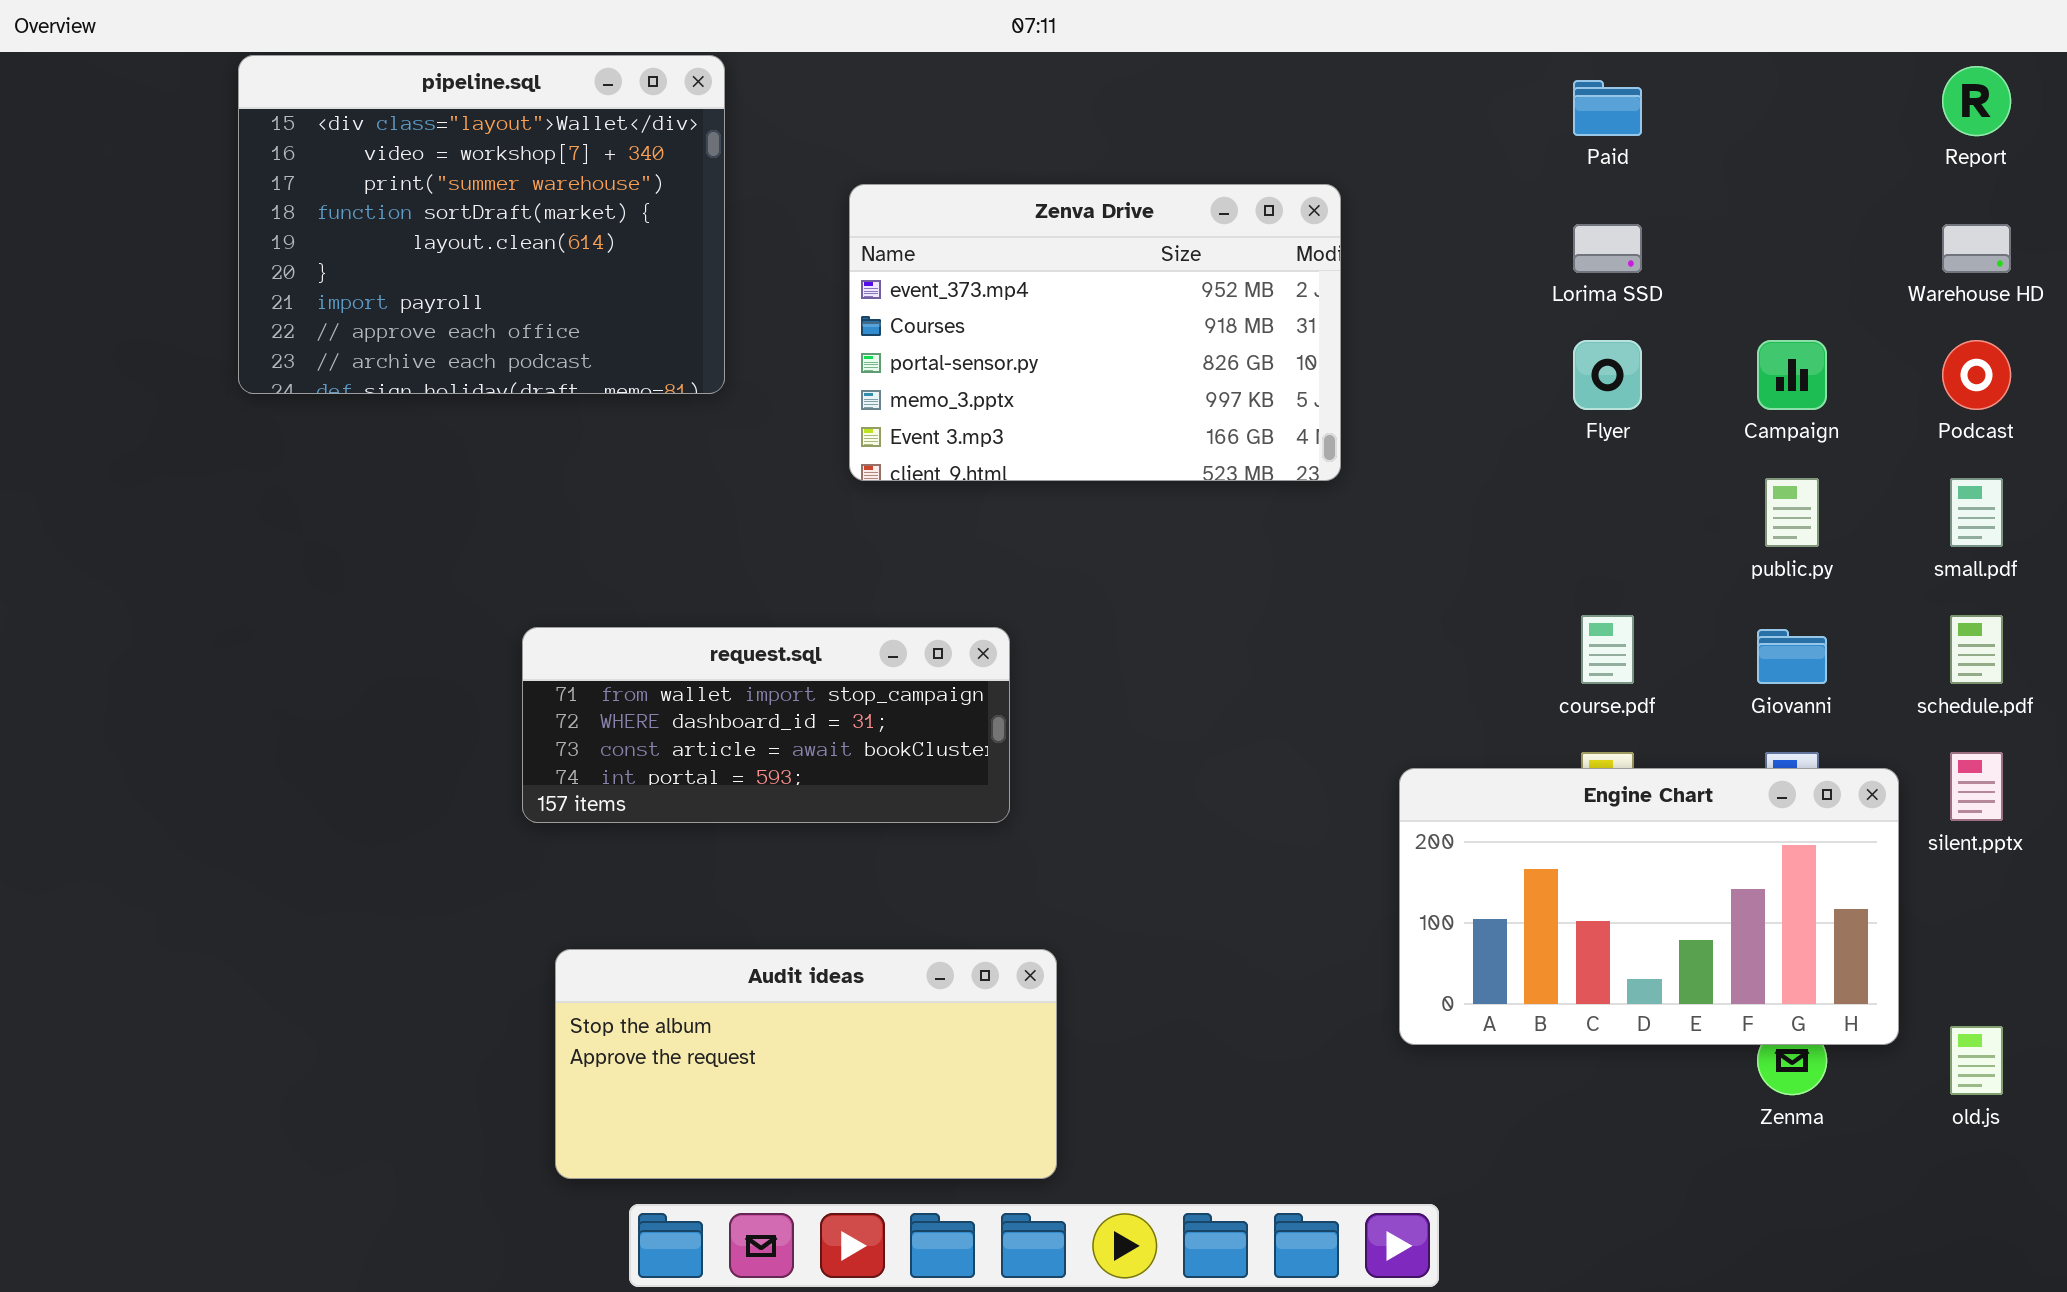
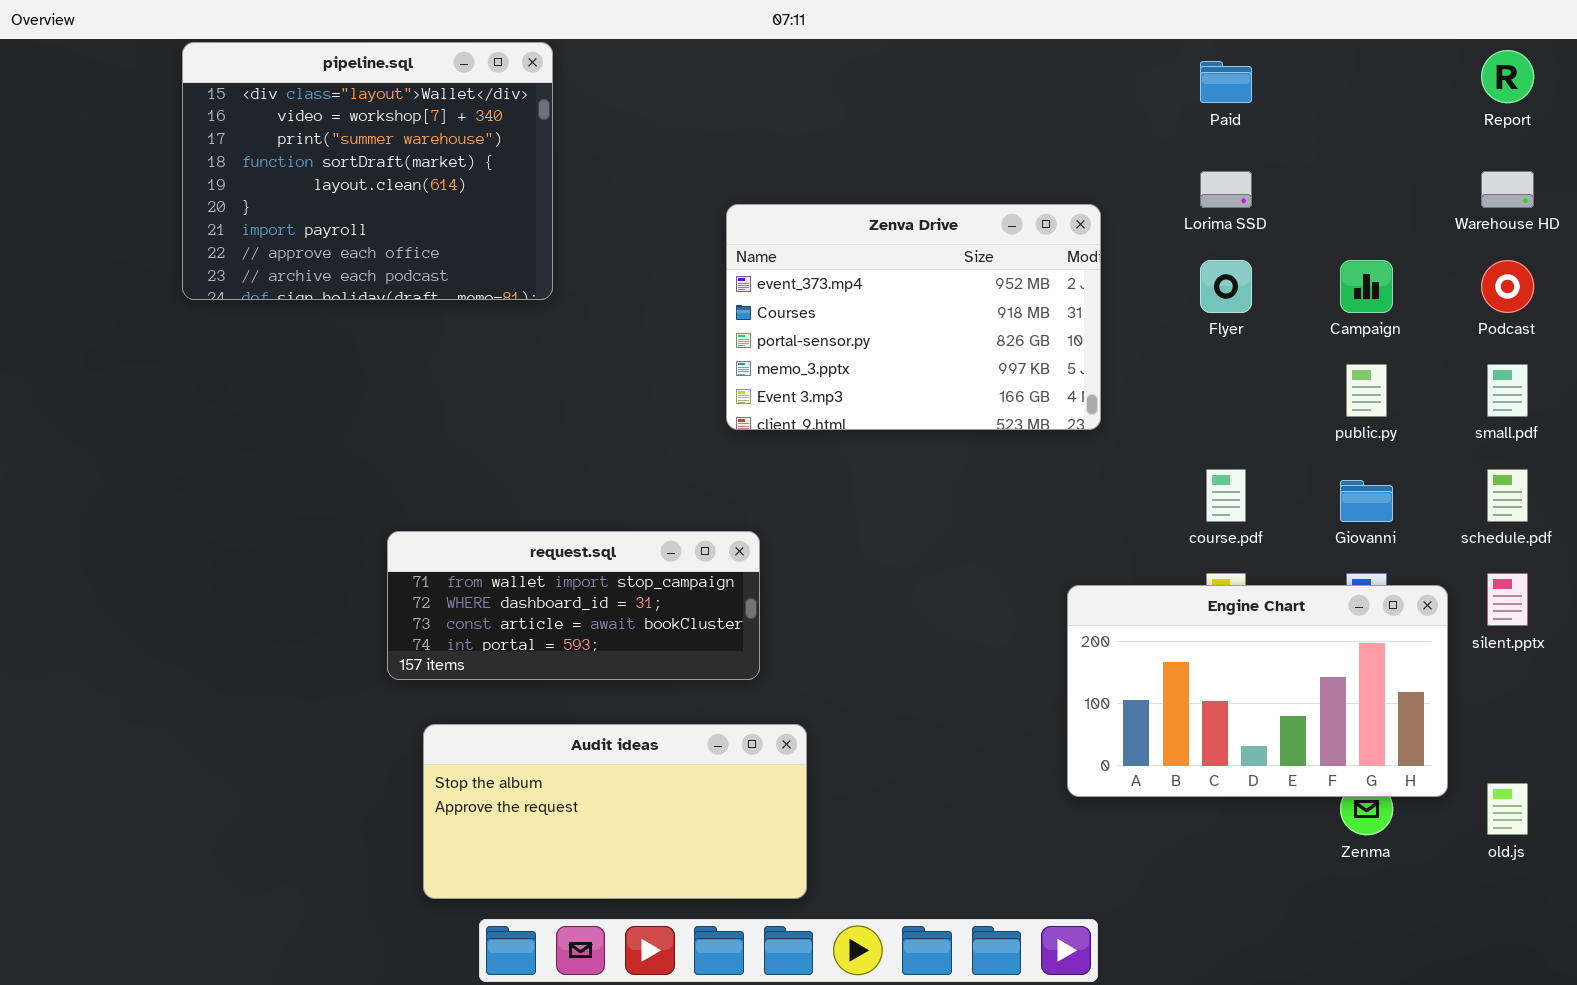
Zenva Drive: [849,184,1341,481] -> [726,204,1101,430], moved
request.sql: [522,627,1010,823] -> [387,531,760,680], moved

